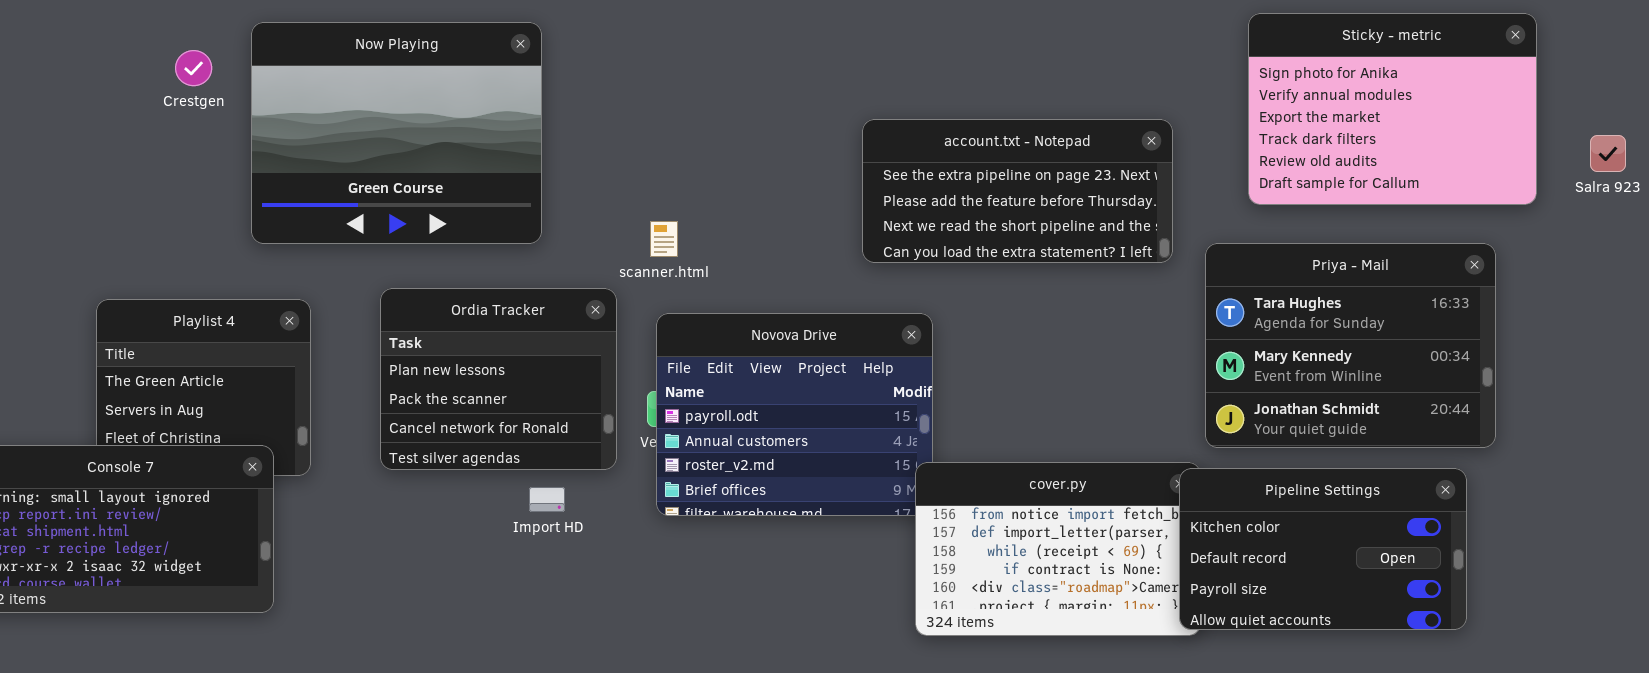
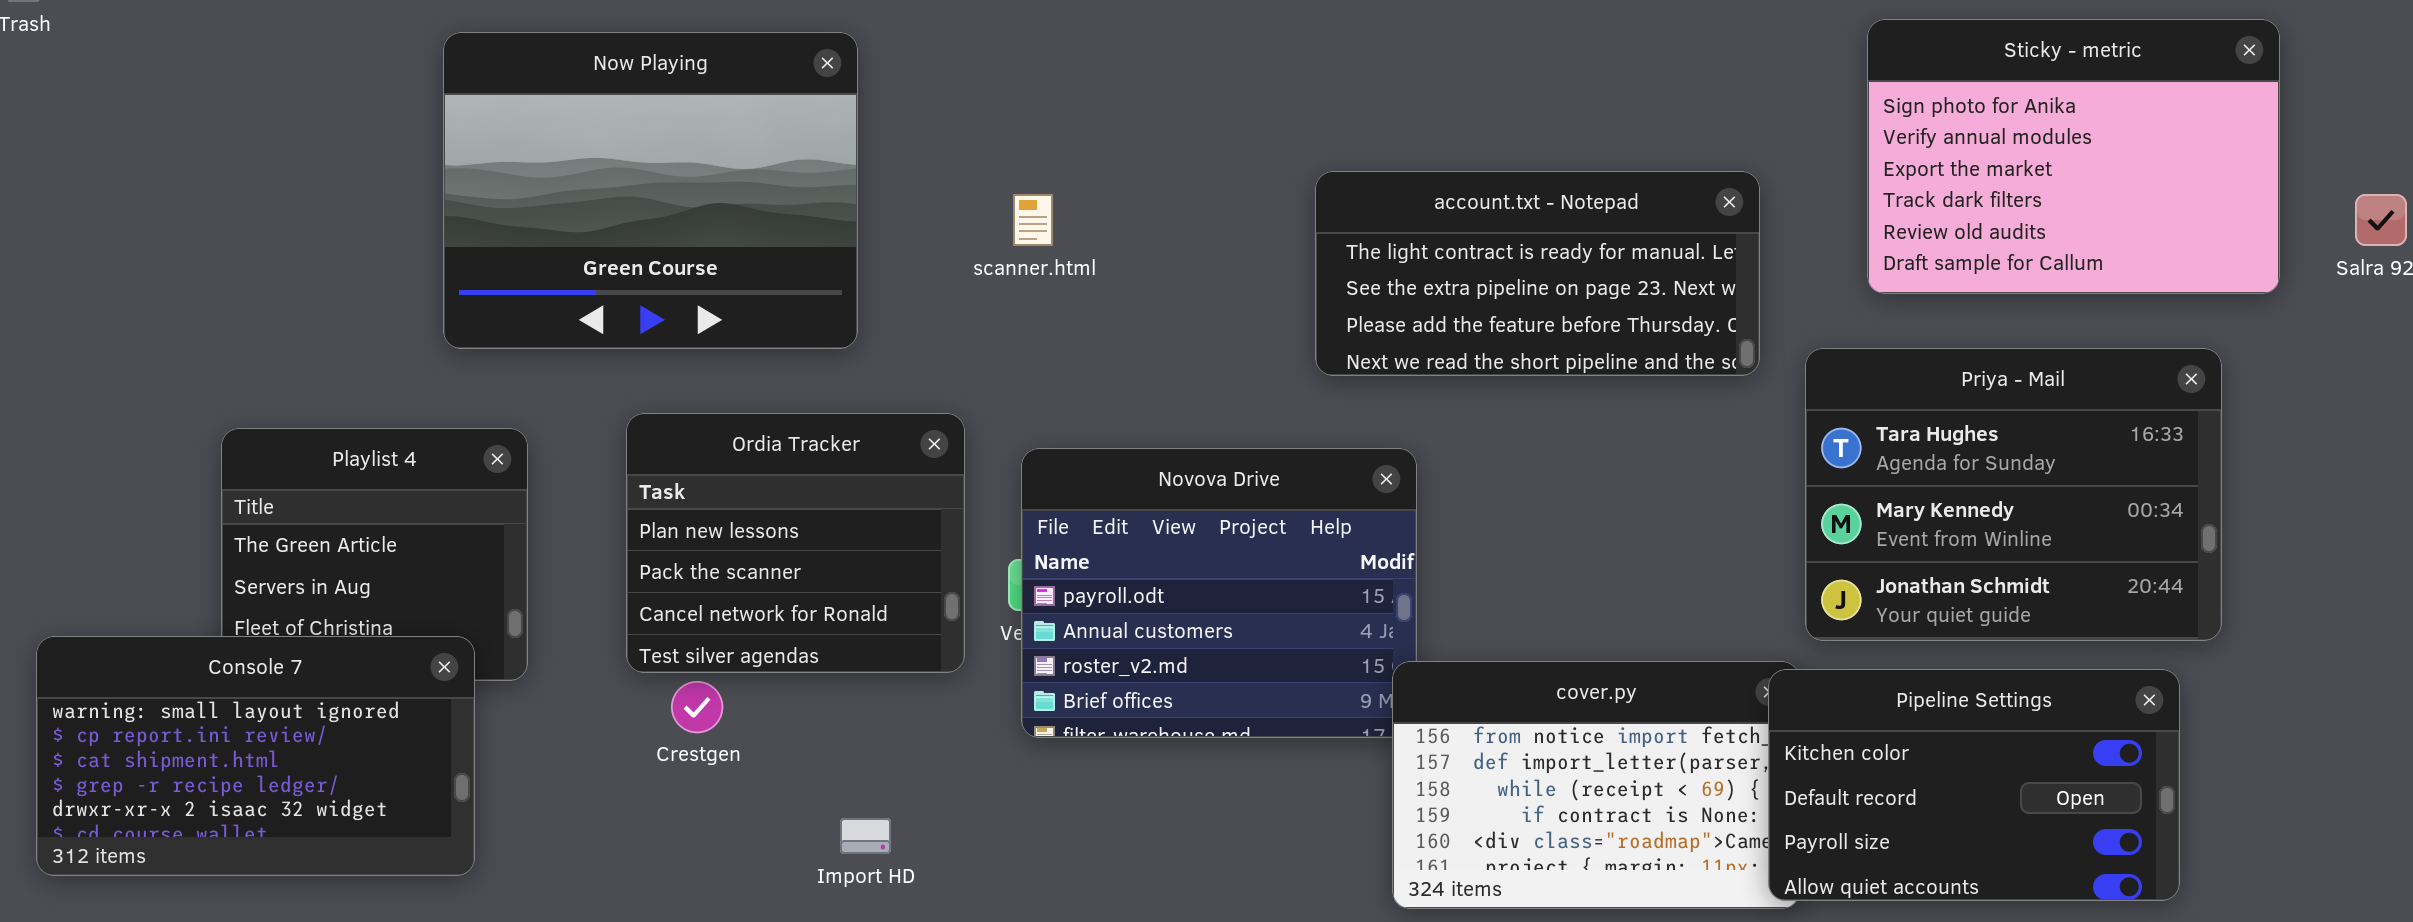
Crestgen: [175,50,212,86] -> [671,681,723,733], moved
account.txt - Notepad: [862,119,1173,263] -> [1315,171,1760,376], scrolled up 1 row
scanner.html: [650,221,678,257] -> [1013,194,1053,246], moved
Import HD: [529,487,565,512] -> [840,818,891,854], moved

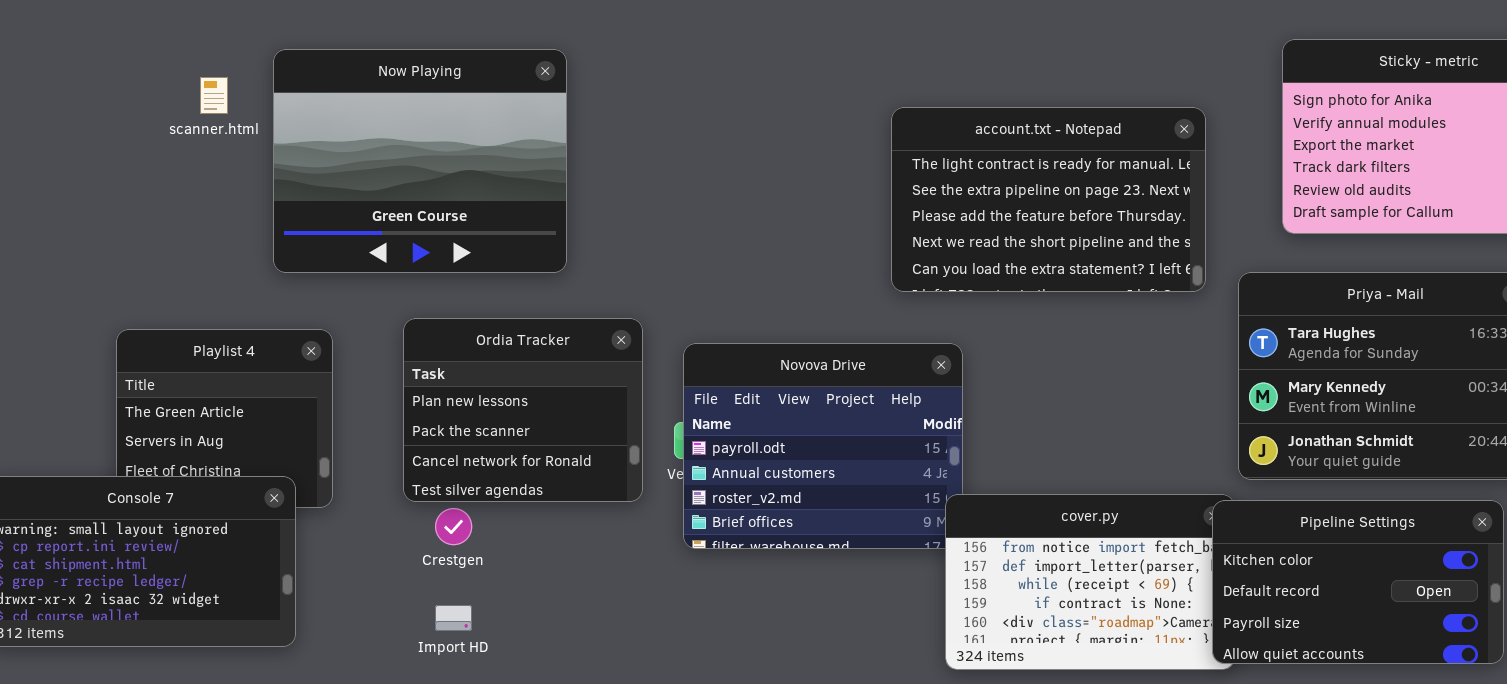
account.txt - Notepad: [1315,171,1760,376] -> [891,107,1206,292], resized
scanner.html: [1013,194,1053,246] -> [200,77,228,114], moved
Import HD: [840,818,891,854] -> [435,605,472,631], moved

